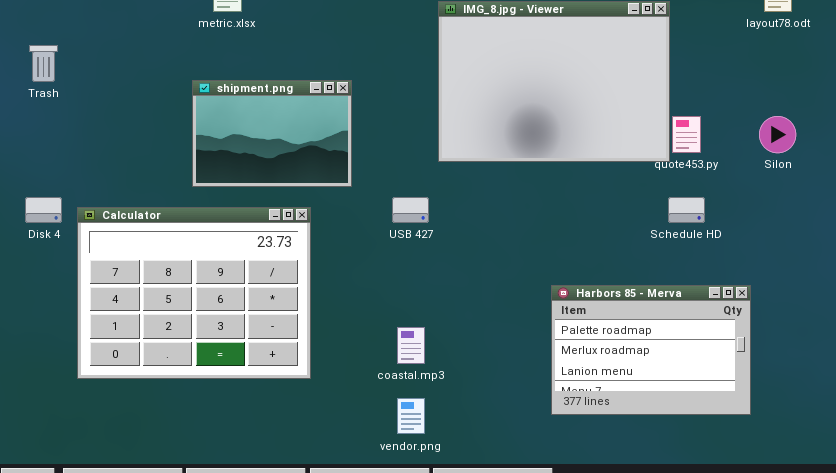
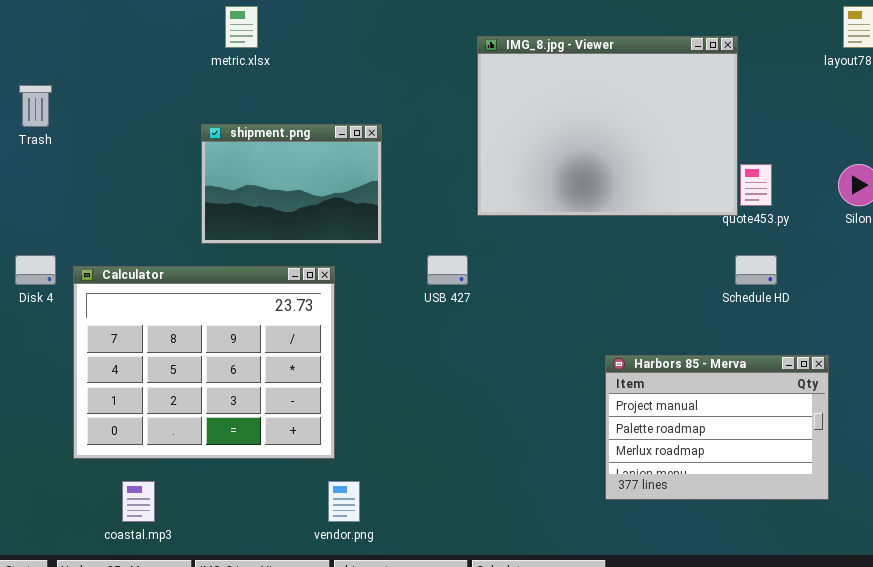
Harbors 85 - Merva: [551,285,751,415] -> [605,355,829,500], scrolled up 1 row
coastal.mp3: [397,327,425,364] -> [122,481,155,522], moved
vendor.png: [397,398,425,434] -> [328,481,360,522], moved

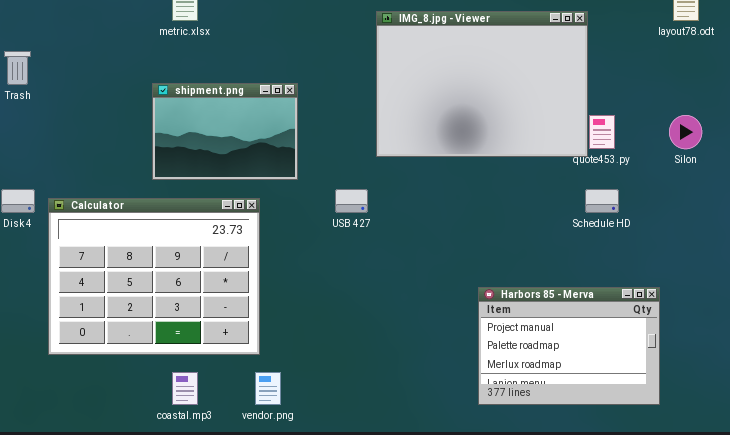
Harbors 85 - Merva: [605,355,829,500] -> [478,287,660,405], moved
coastal.mp3: [122,481,155,522] -> [172,372,198,405], moved

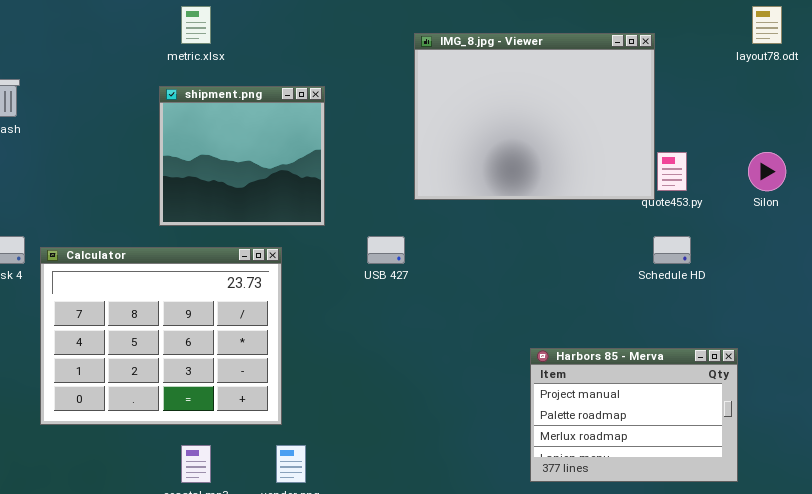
shipment.png: [152,83,298,180] -> [159,86,325,226], resized

